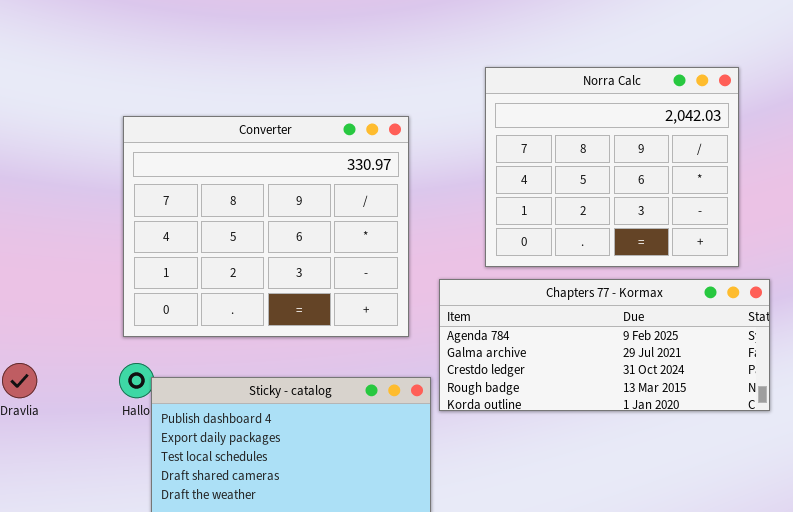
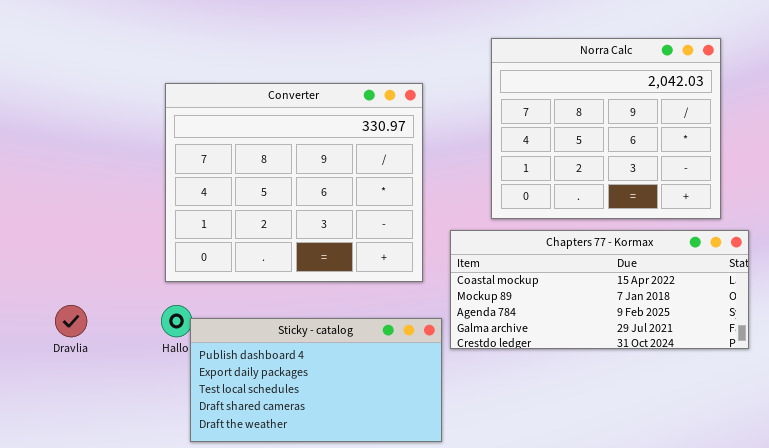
Chapters 77 - Kormax: [439,279,770,411] -> [450,230,749,349], scrolled up 2 rows

